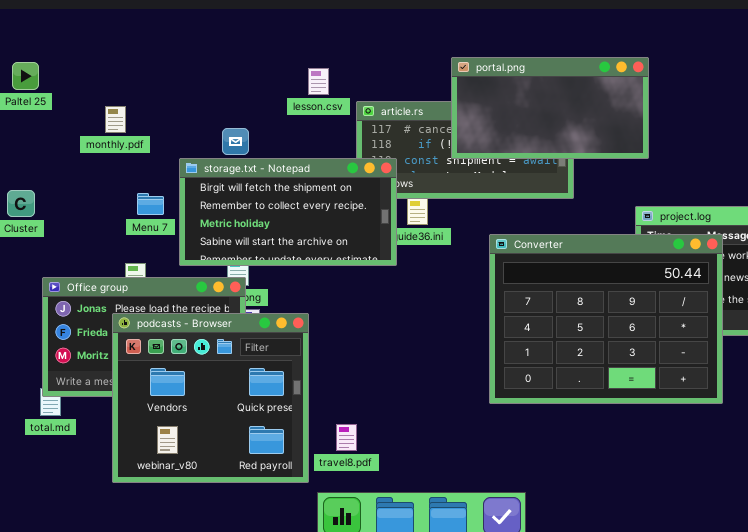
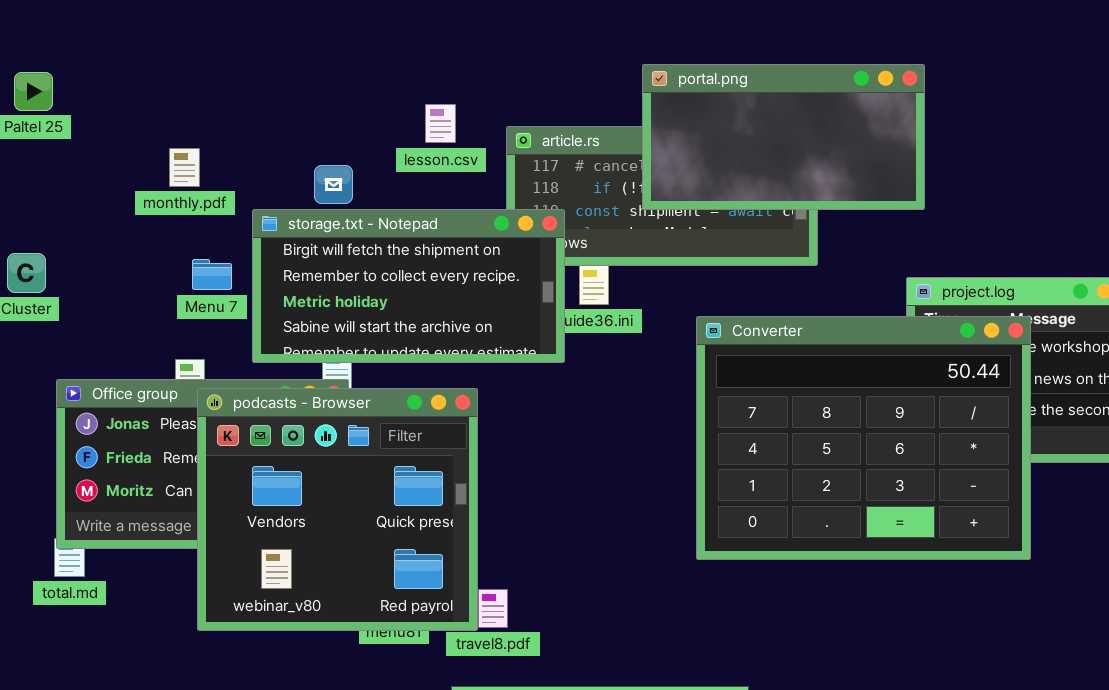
lesson.csv: [308,68,329,95] -> [425,104,456,143], moved
monthly.pdf: [105,106,126,133] -> [169,148,200,187], moved
podcasts - Browser: [112,313,309,483] -> [197,388,478,631], moved

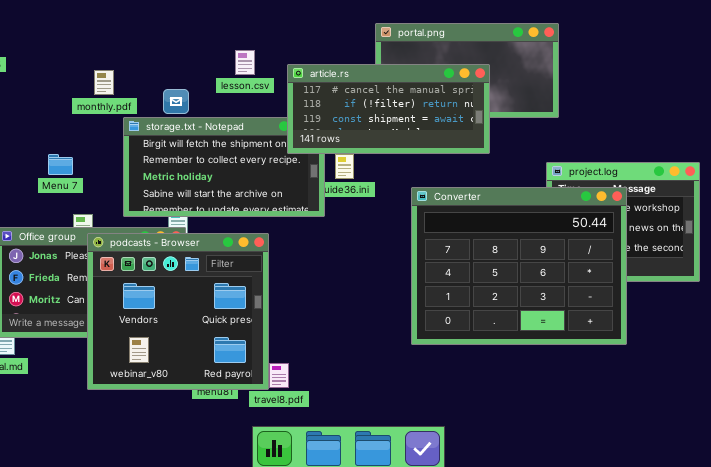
article.rs: [506,126,818,266] -> [287,64,490,154], raised
monthly.pdf: [169,148,200,187] -> [94,70,114,95], moved
Menu 7: [192,259,232,290] -> [48,154,73,175], moved

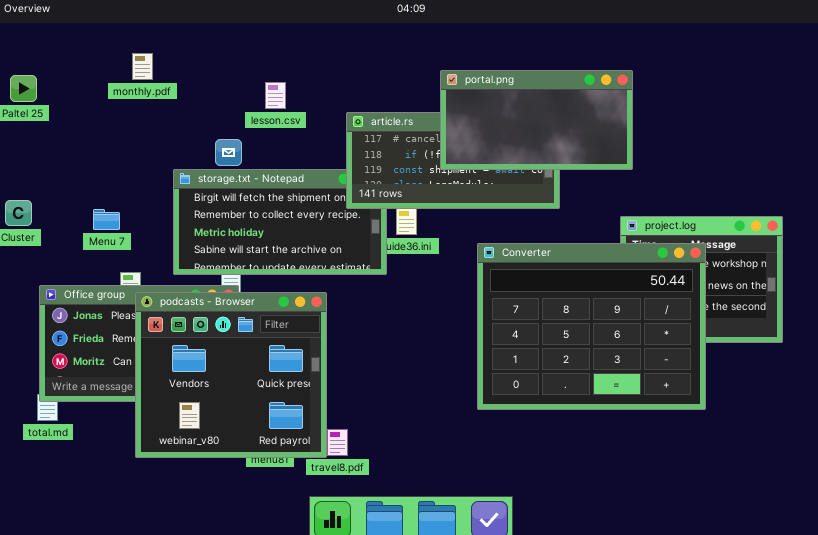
portal.png: [375,23,559,118] -> [440,70,633,170], raised
lesson.csv: [235,50,255,75] -> [265,82,286,109], moved
monthly.pdf: [94,70,114,95] -> [132,53,153,80], moved

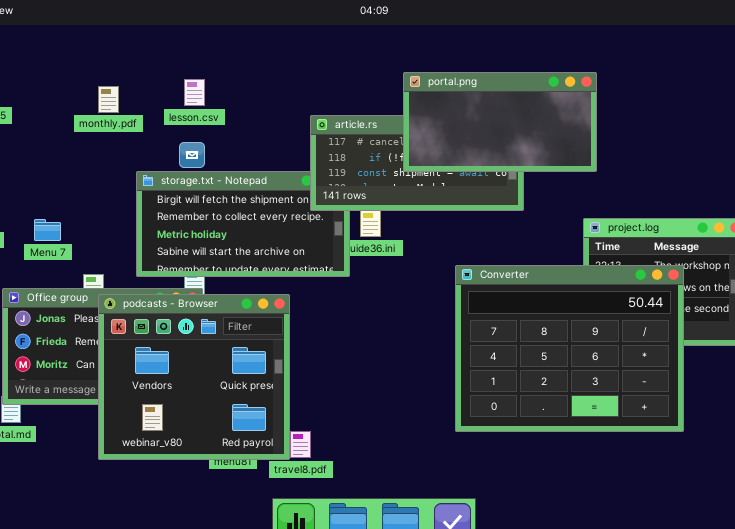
monthly.pdf: [132,53,153,80] -> [98,86,119,113], moved
lesson.csv: [265,82,286,109] -> [184,79,205,106], moved
Menu 7: [93,209,120,230] -> [34,219,61,241], moved
Converter: [477,243,706,410] -> [455,265,684,432], moved

